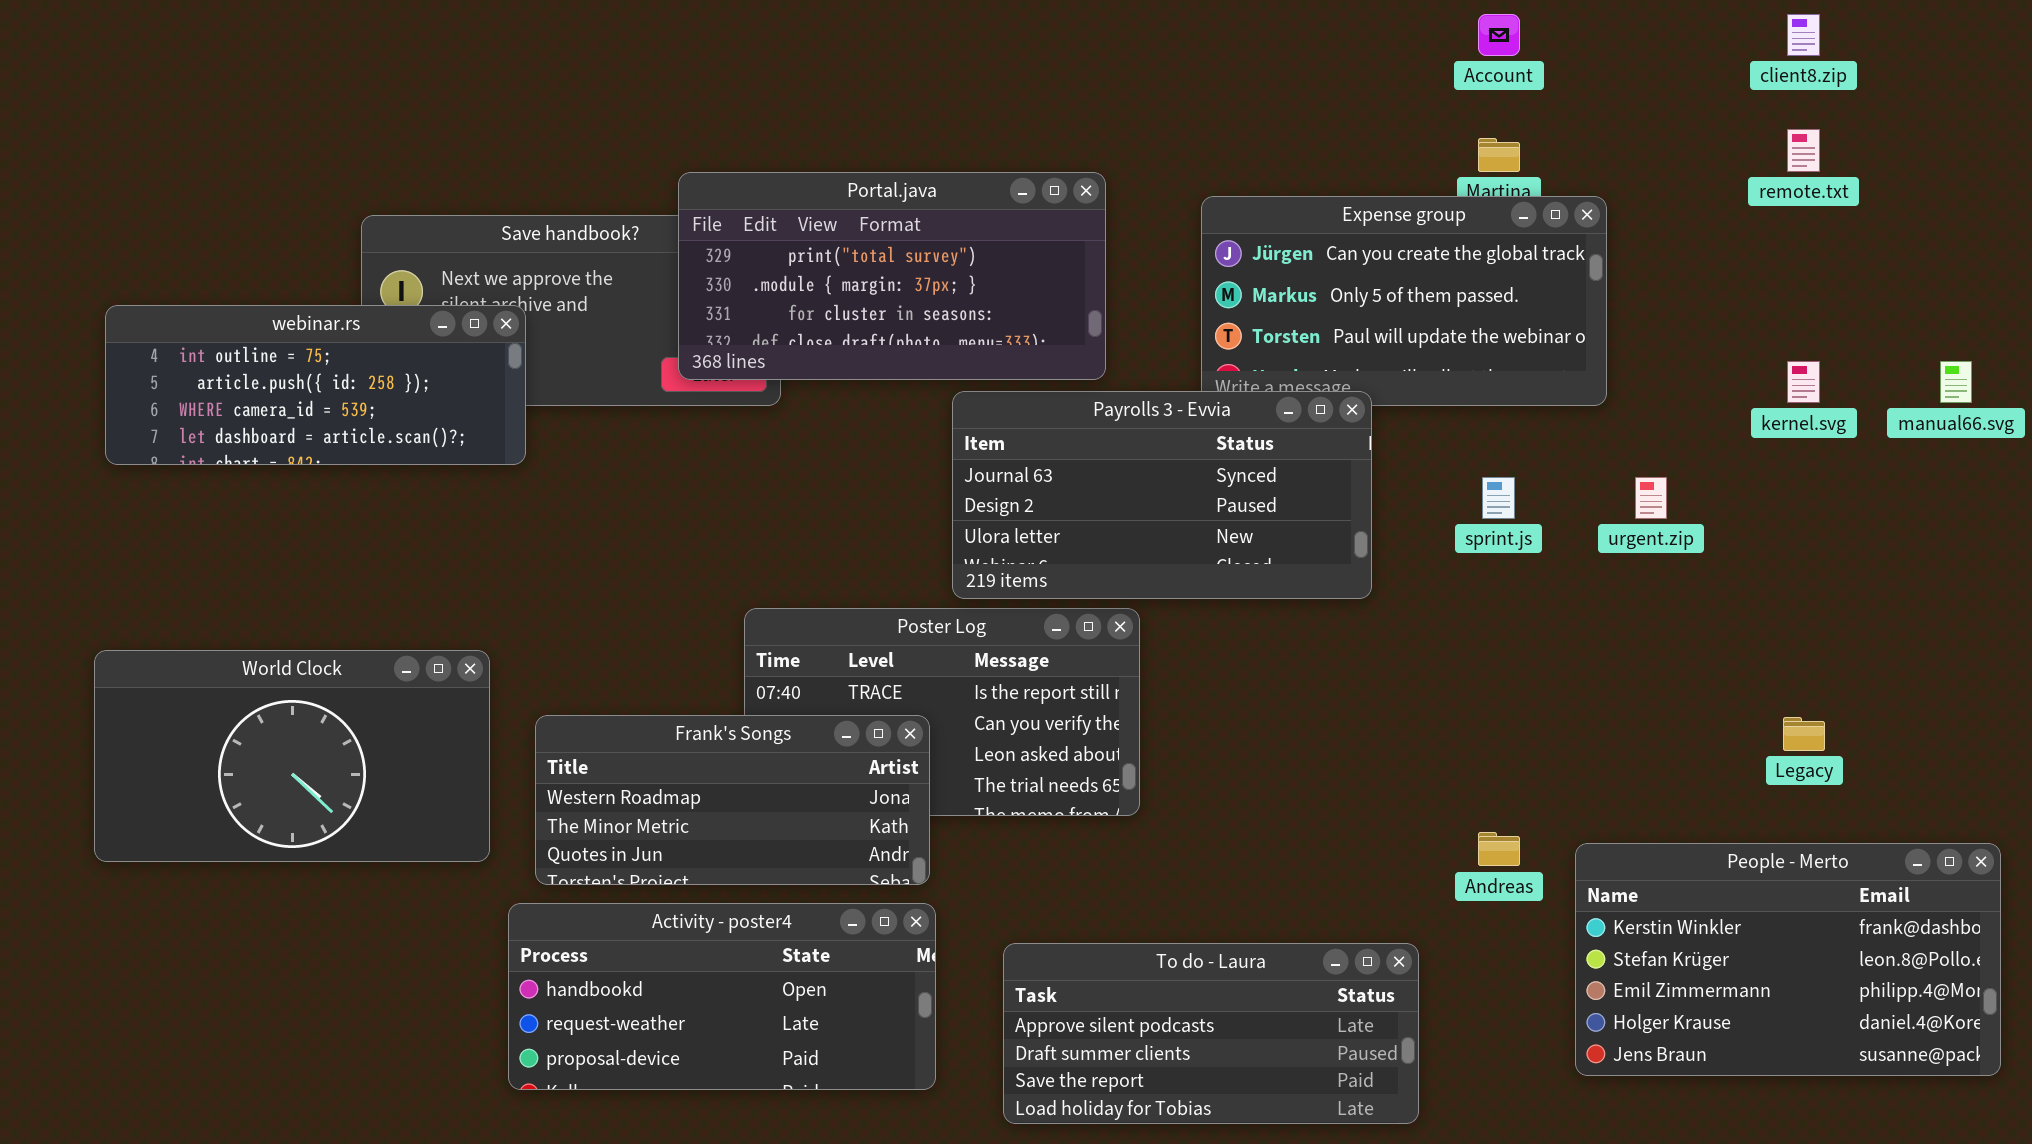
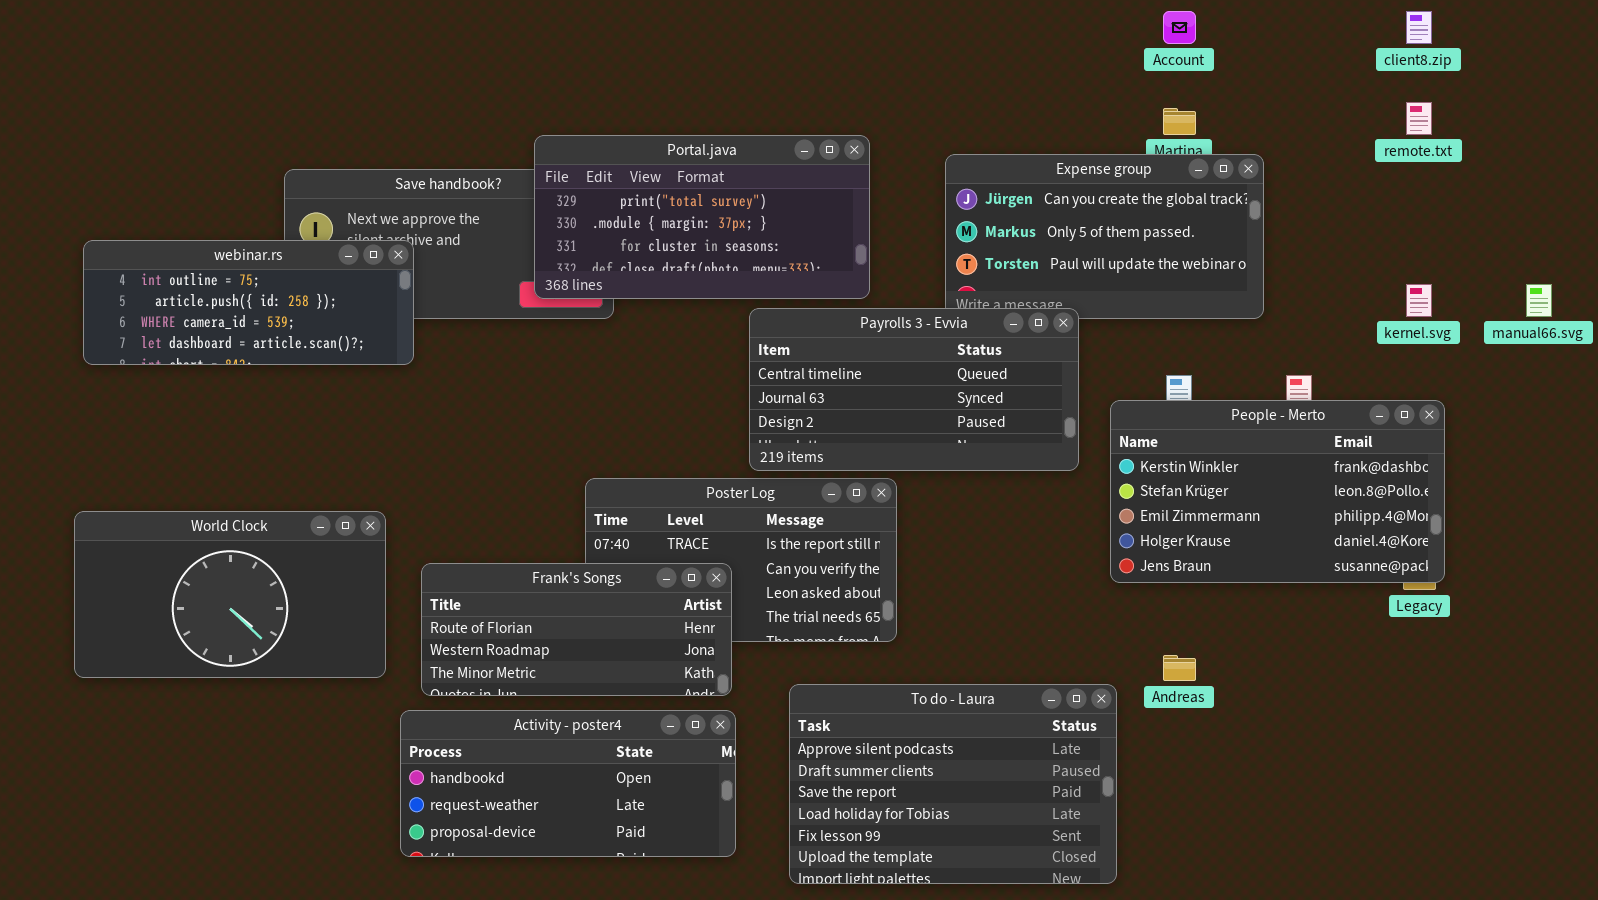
Payrolls 3 - Evvia: [952,391,1372,599] -> [749,308,1079,471], scrolled up 1 row
Frank's Songs: [535,715,930,885] -> [421,563,732,696], scrolled up 1 row
People - Merto: [1575,843,2001,1076] -> [1110,400,1445,583], moved
To do - Laura: [1003,943,1419,1124] -> [789,684,1117,884], resized

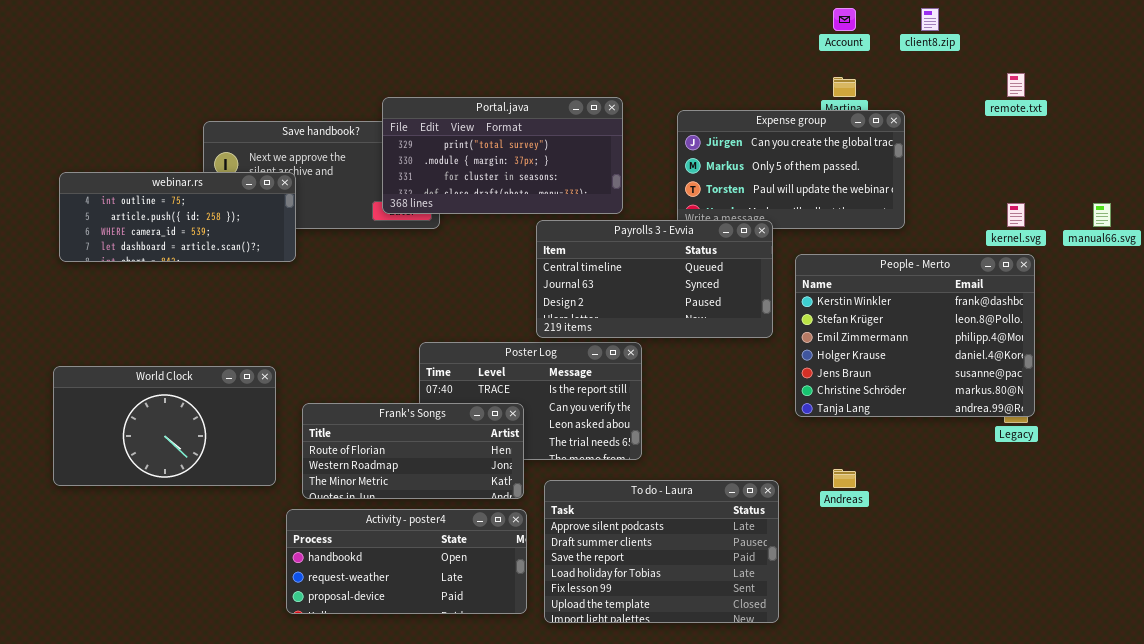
client8.zip: [1406,11,1432,44] -> [921,8,939,31], moved
People - Merto: [1110,400,1445,583] -> [795,254,1035,417], resized
To do - Laura: [789,684,1117,884] -> [544,480,779,623], moved

